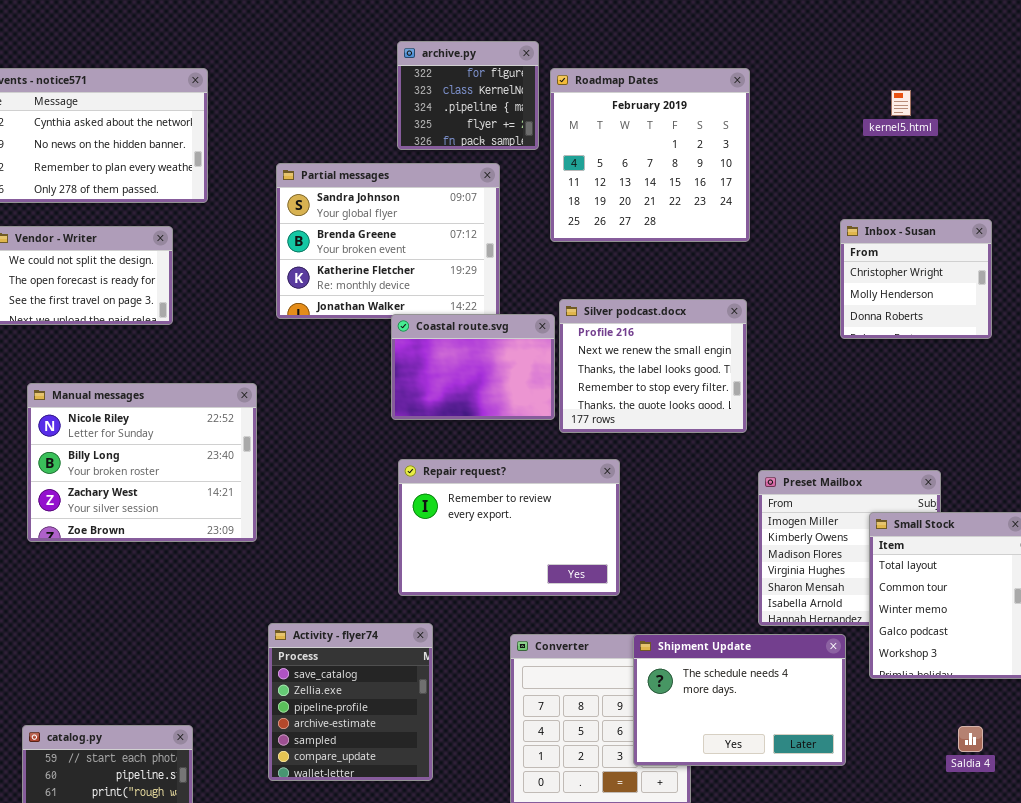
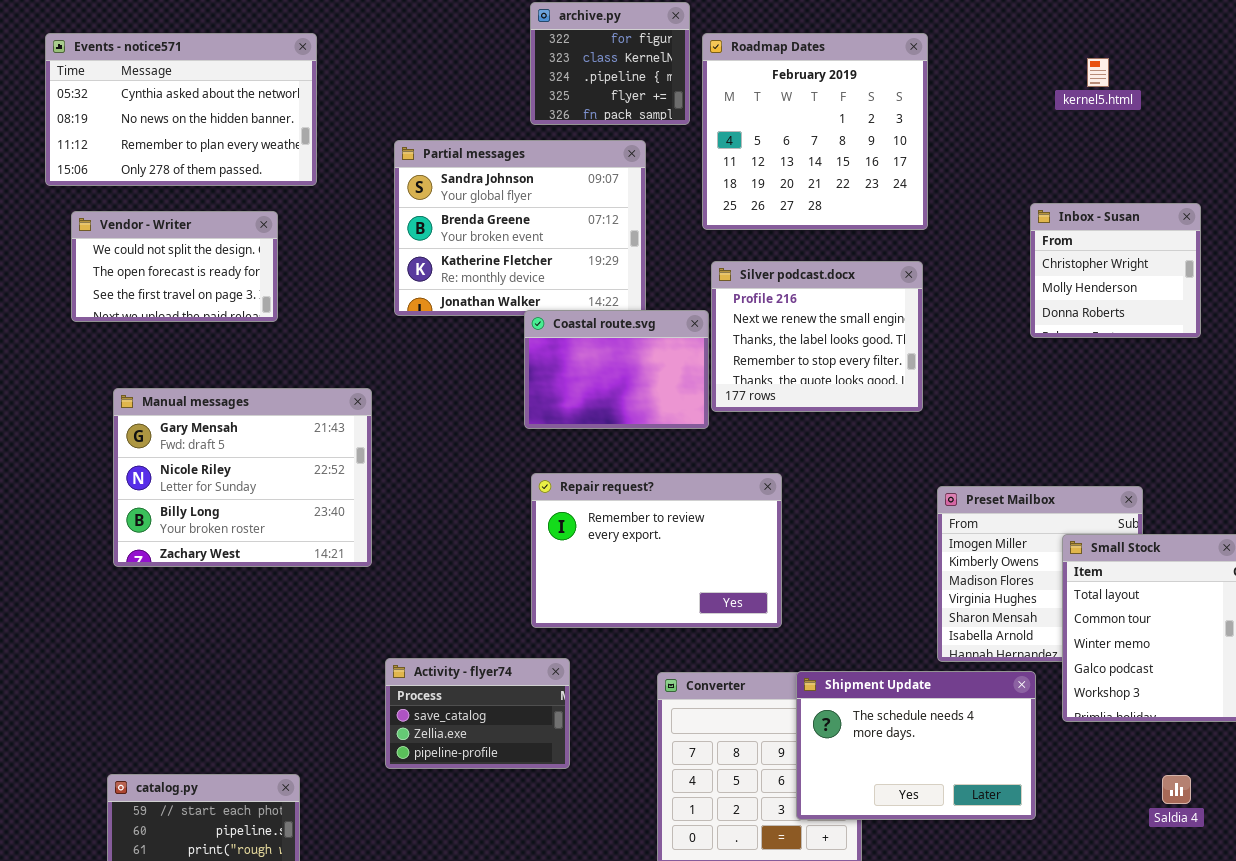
Silver podcast.docx: [559,299,747,433] -> [711,261,923,412], moved
Manual messages: [27,383,257,542] -> [113,388,372,567], scrolled up 1 row
Activity - flyer74: [268,623,433,781] -> [385,658,570,769], resized

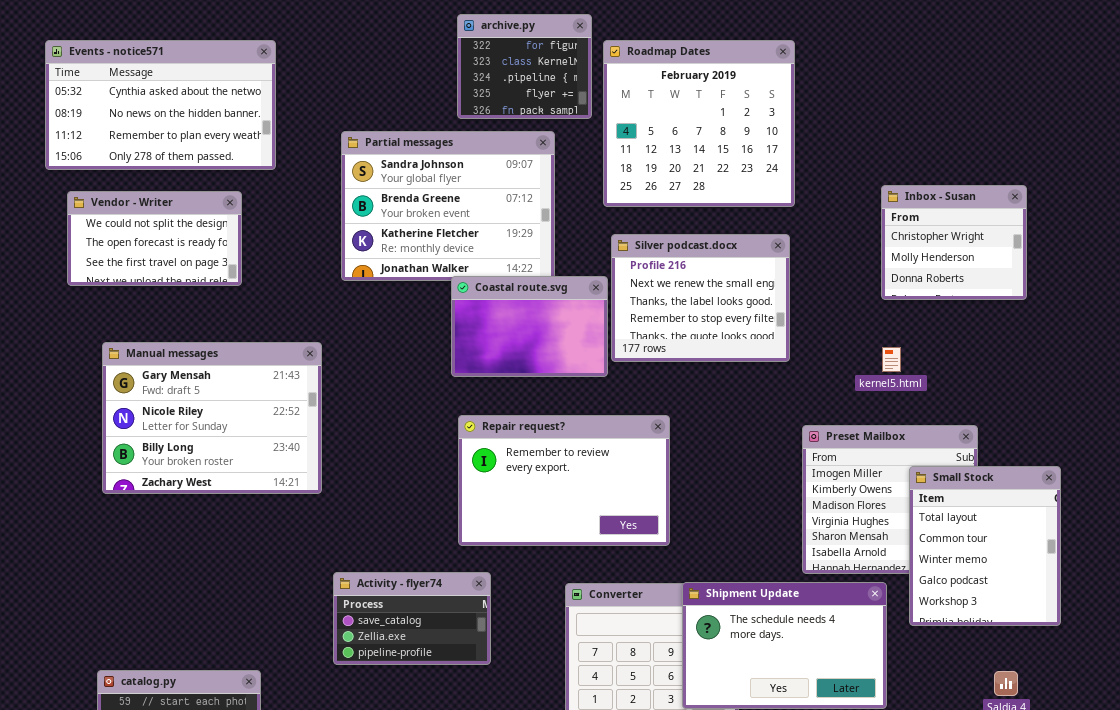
kernel5.html: [1087,58,1109,87] -> [882,347,901,372], moved

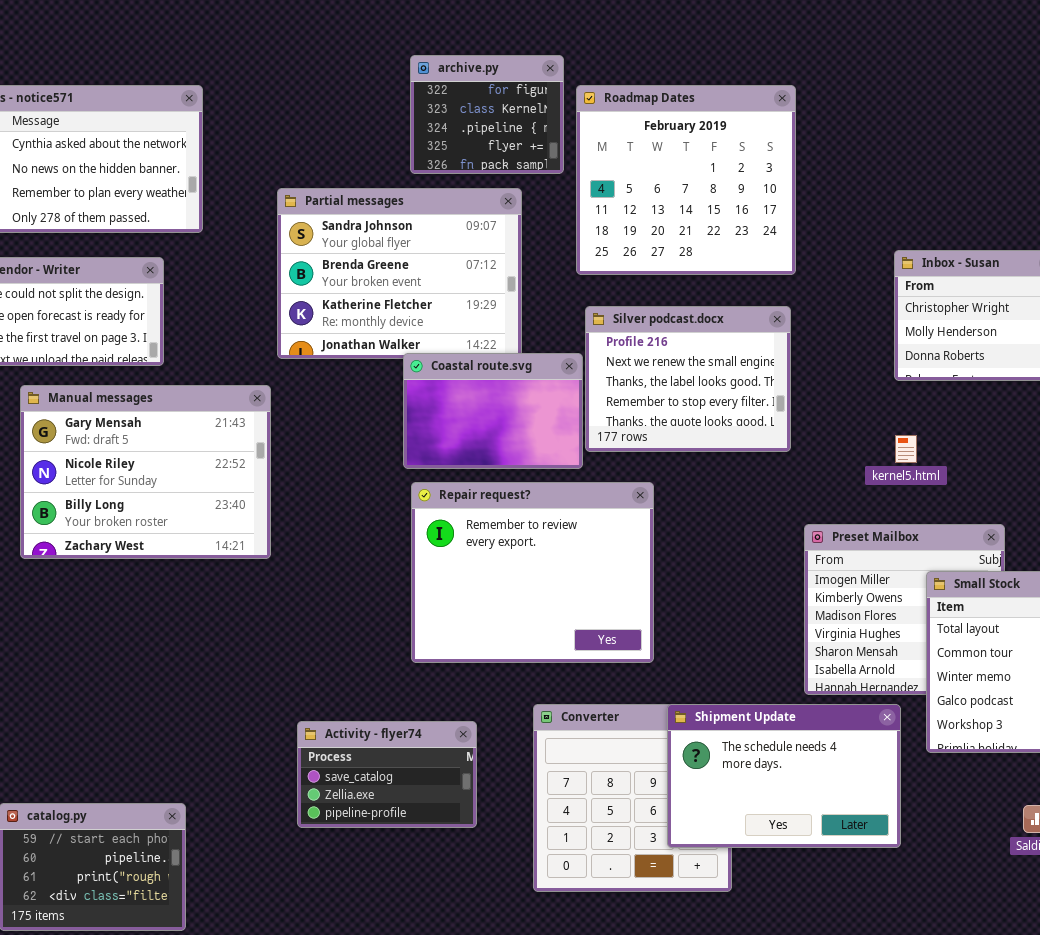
Manual messages: [102,342,322,494] -> [20,385,271,559], moved
Repair request?: [458,415,670,546] -> [411,482,654,663], resized
Activity - flyer74: [333,572,491,665] -> [297,721,477,828], moved

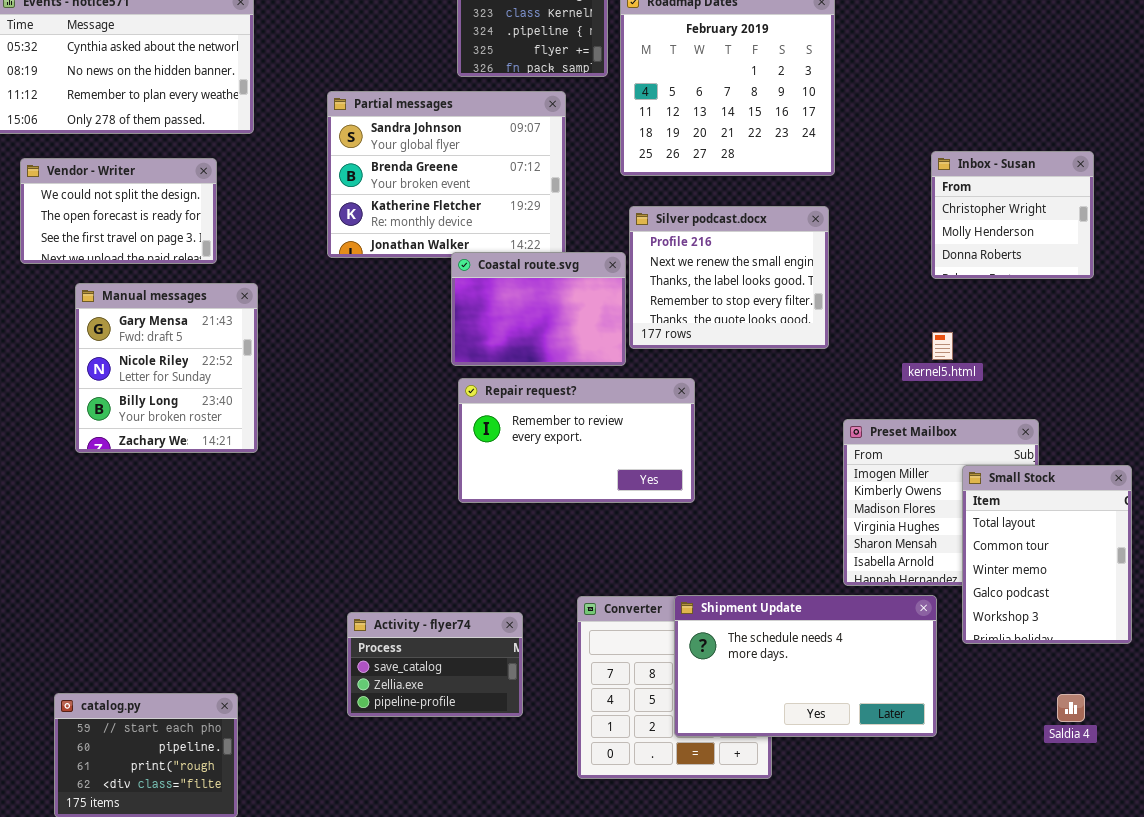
Manual messages: [20,385,271,559] -> [75,283,258,453], resized
Repair request?: [411,482,654,663] -> [458,378,695,503], resized
Shipment Update: [667,704,901,848] -> [674,595,937,737], resized

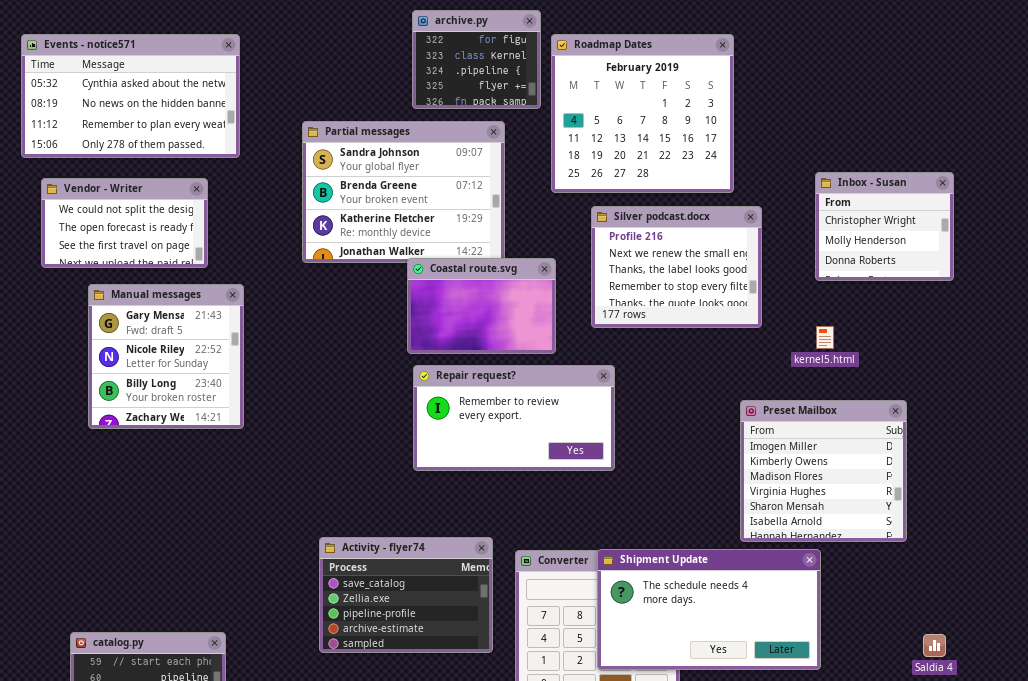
Silver podcast.docx: [629,206,829,349] -> [591,206,762,328], moved
Small Stock: [962,465,1132,644] -> none, closed
Activity - flyer74: [347,612,523,717] -> [319,537,493,653], resized

